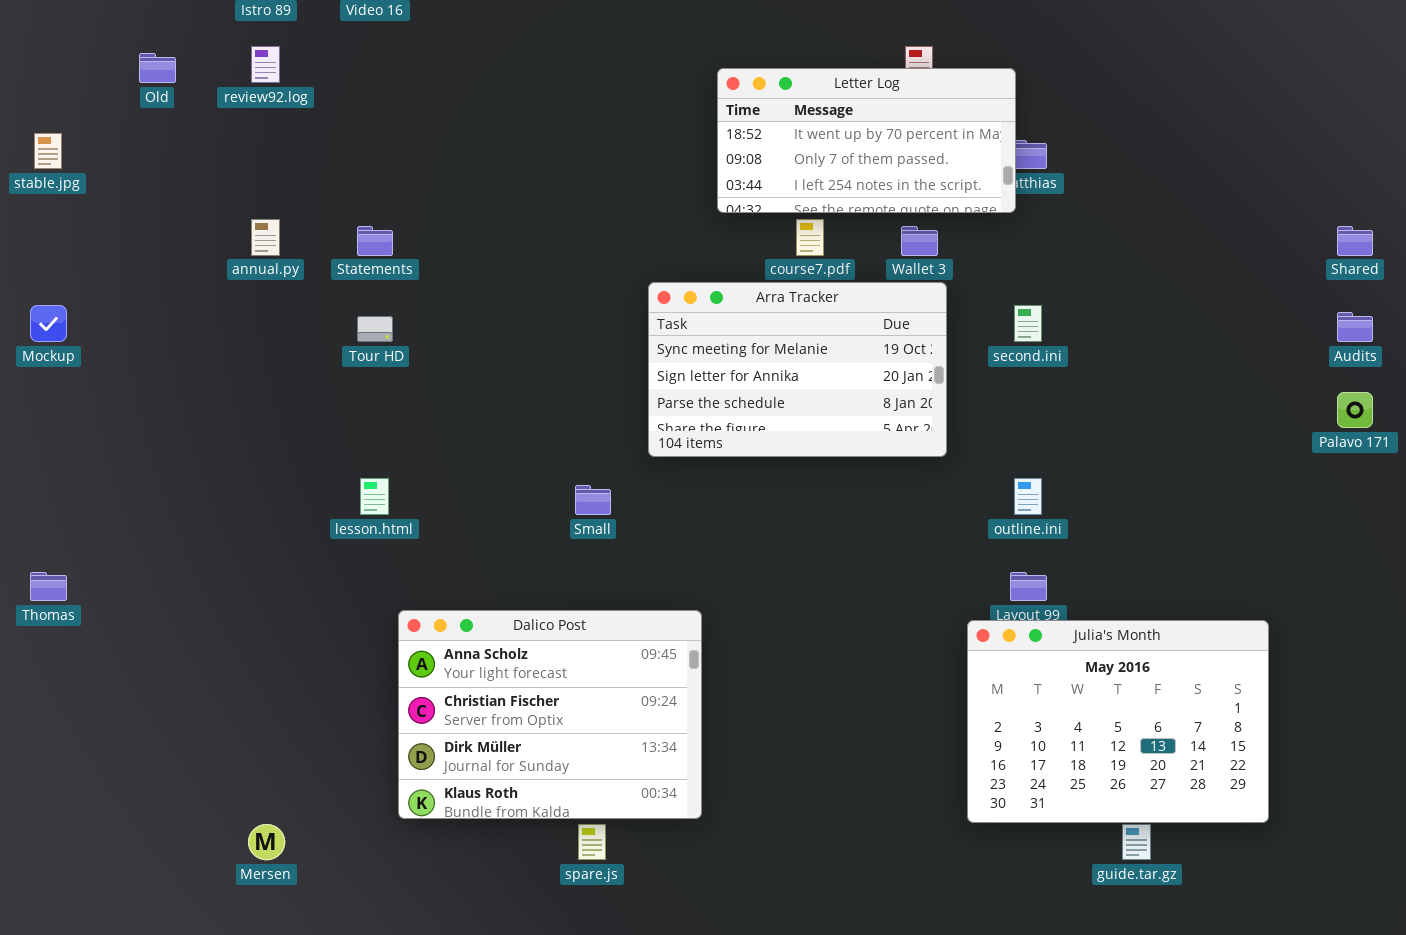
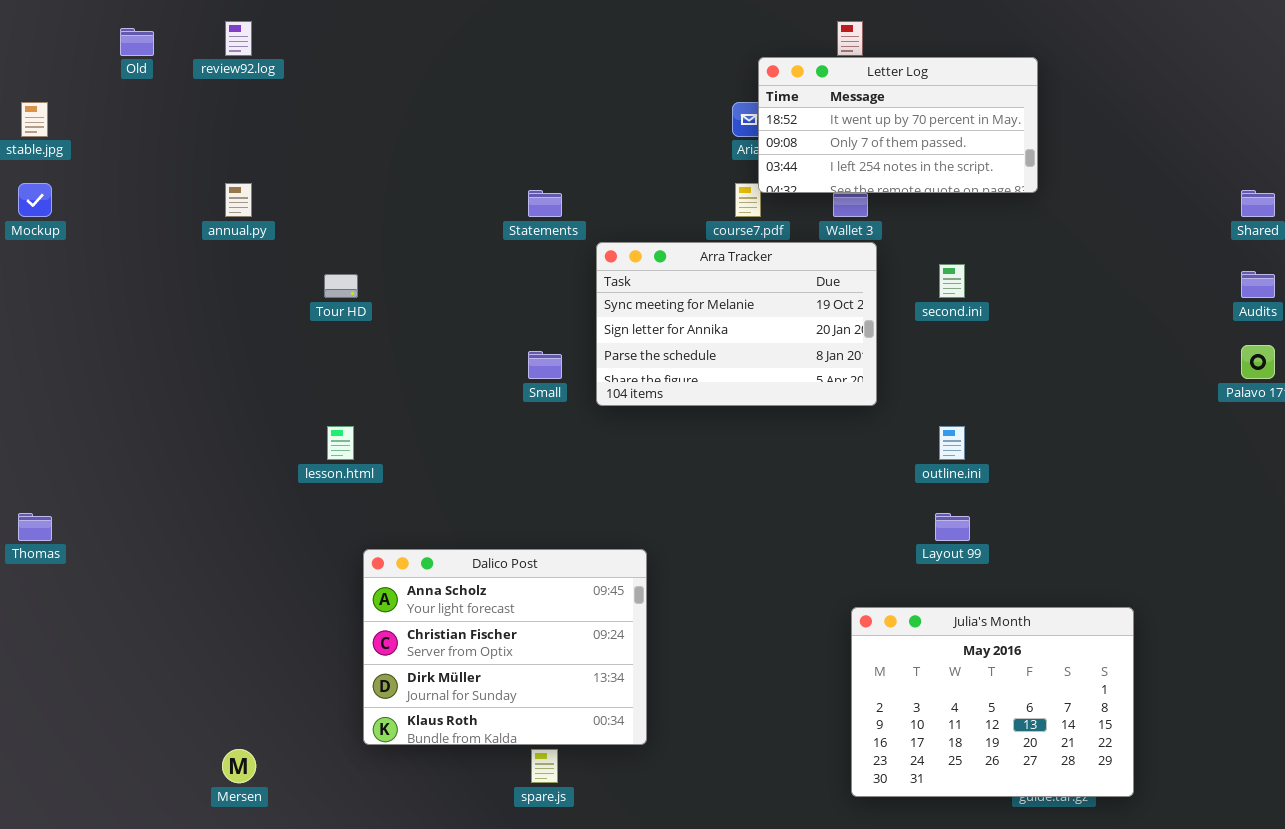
Letter Log: [717,68,1016,213] -> [758,57,1038,193], moved
Statements: [357,226,393,256] -> [528,190,562,217], moved
Mockup: [30,305,67,342] -> [18,183,52,217], moved
Small: [575,485,611,515] -> [528,351,562,379], moved
Julia's Month: [967,620,1269,823] -> [851,607,1134,797], moved

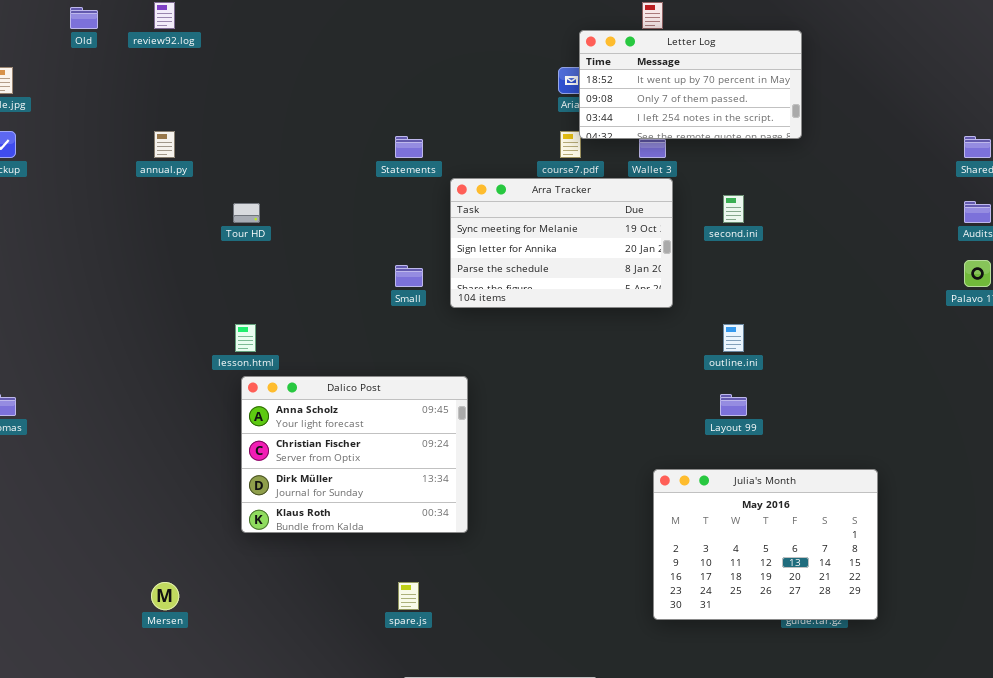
Dalico Post: [363,549,647,745] -> [241,376,468,533], moved

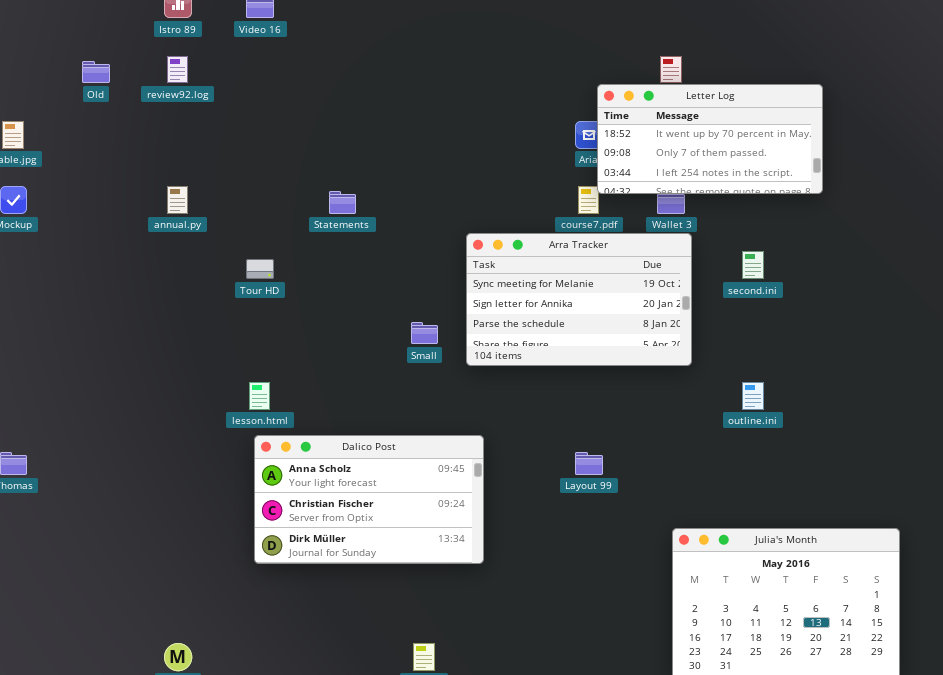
Statements: [395,136,423,158] -> [329,191,356,214], moved
Dalico Post: [241,376,468,533] -> [254,435,484,564], resized
Layout 99: [720,394,747,416] -> [575,452,603,475], moved

